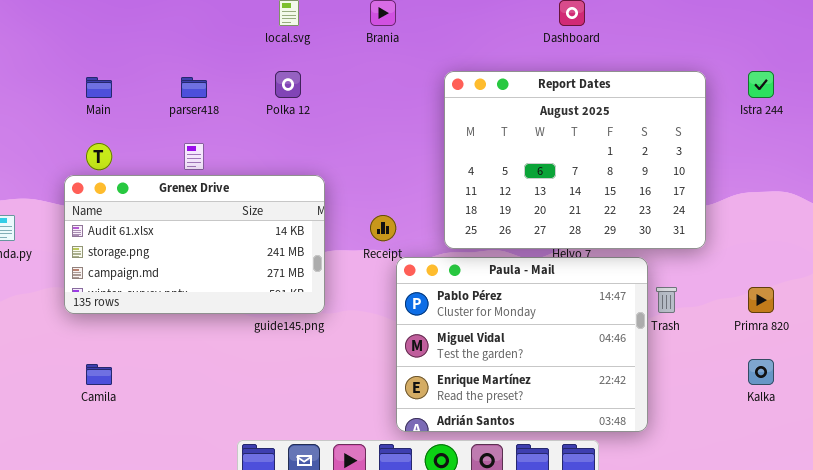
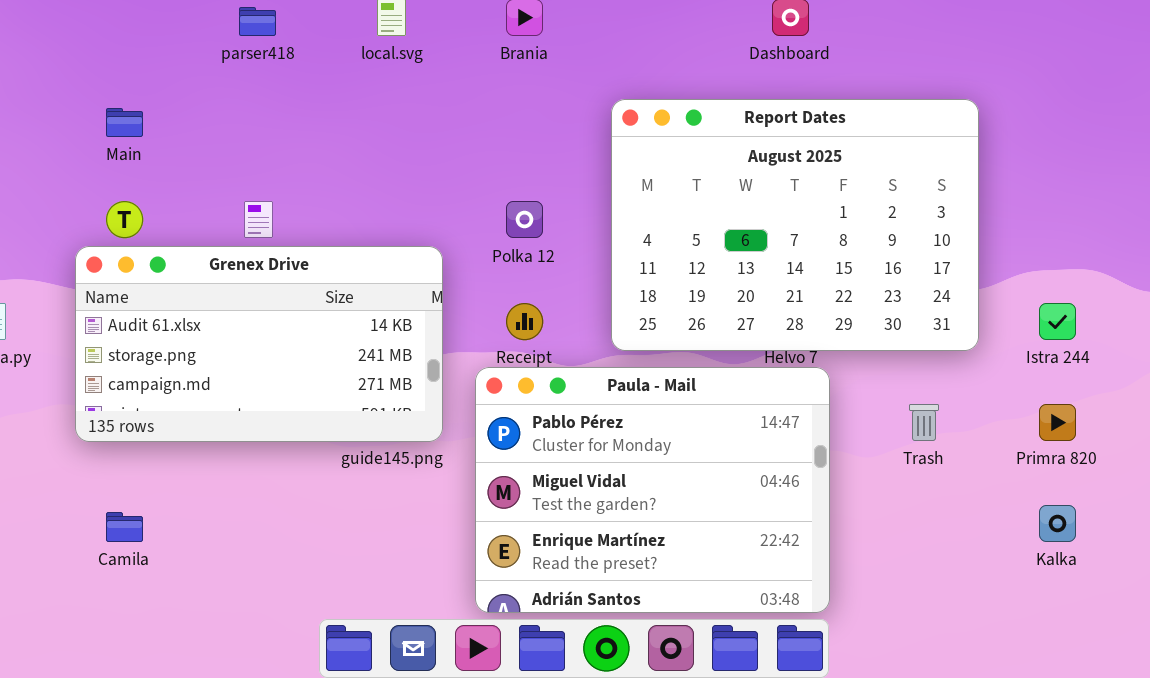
Polka 12: [275,71,301,98] -> [506,201,543,238], moved
Istra 244: [748,71,774,98] -> [1039,303,1076,340], moved
parser418: [181,77,207,98] -> [239,7,276,36], moved
Paula - Mail: [396,257,648,432] -> [475,367,830,613], moved

